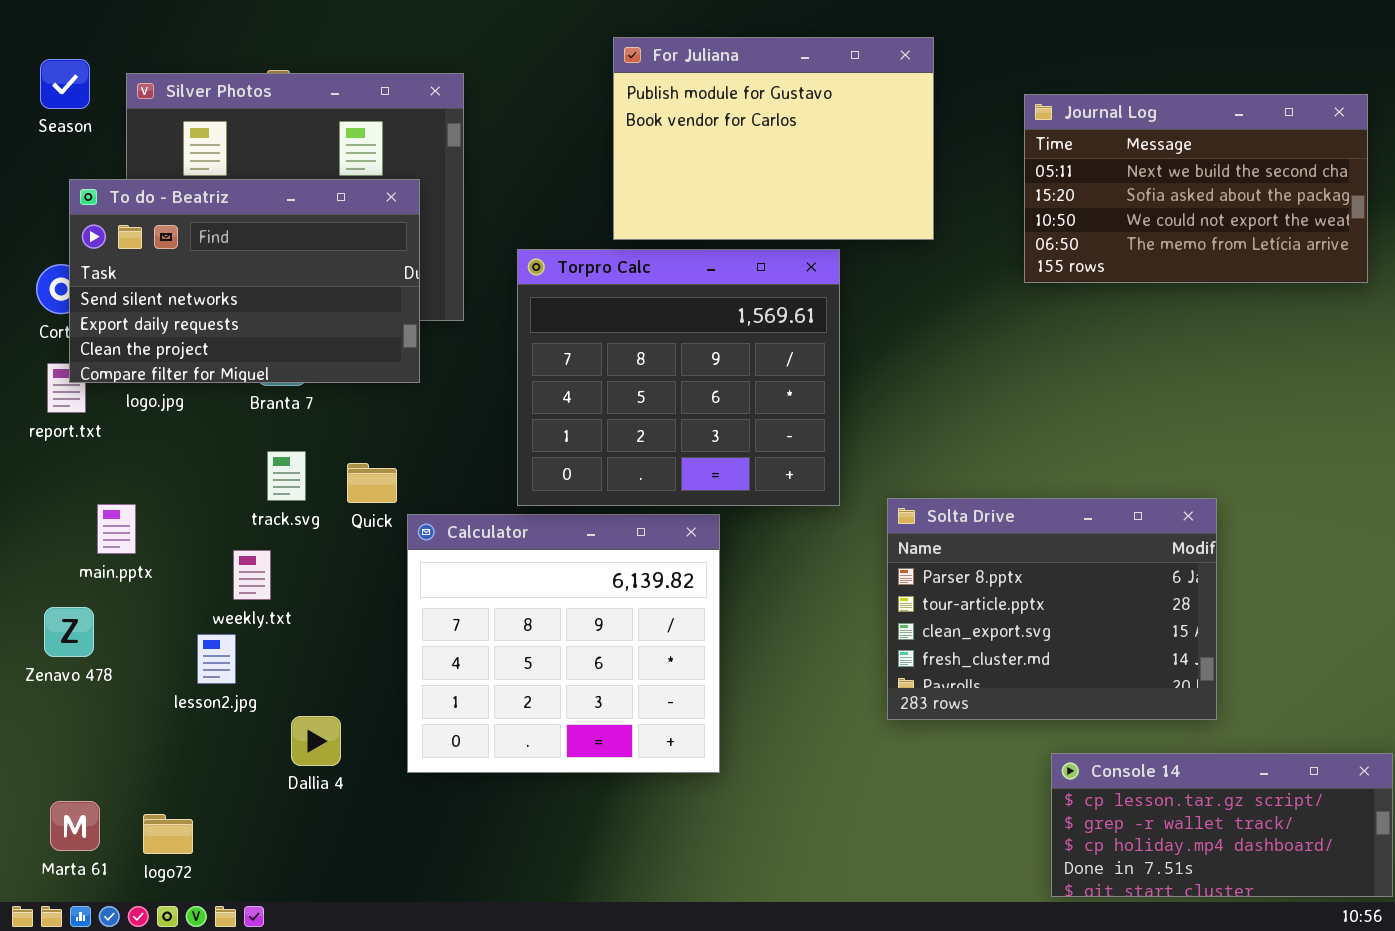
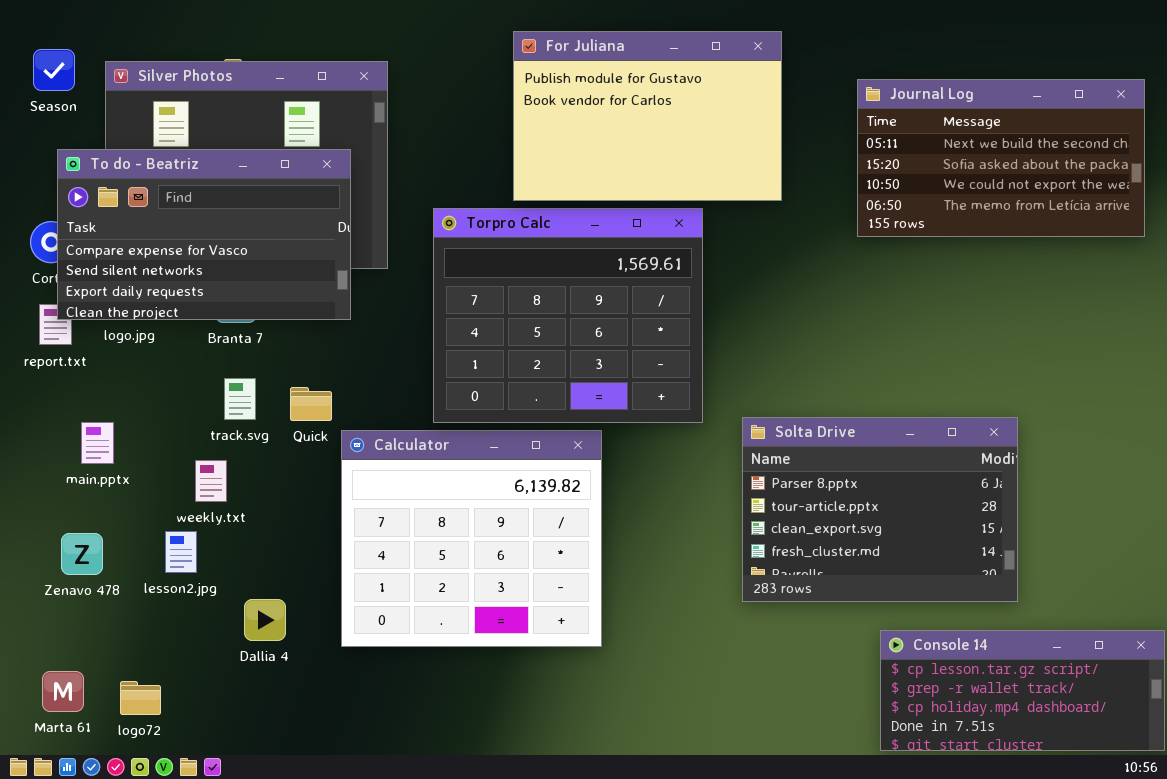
To do - Beatriz: [69,179,420,383] -> [57,149,351,320], scrolled up 1 row
Zenavo 478: [44,607,94,657] -> [61,533,103,575], moved

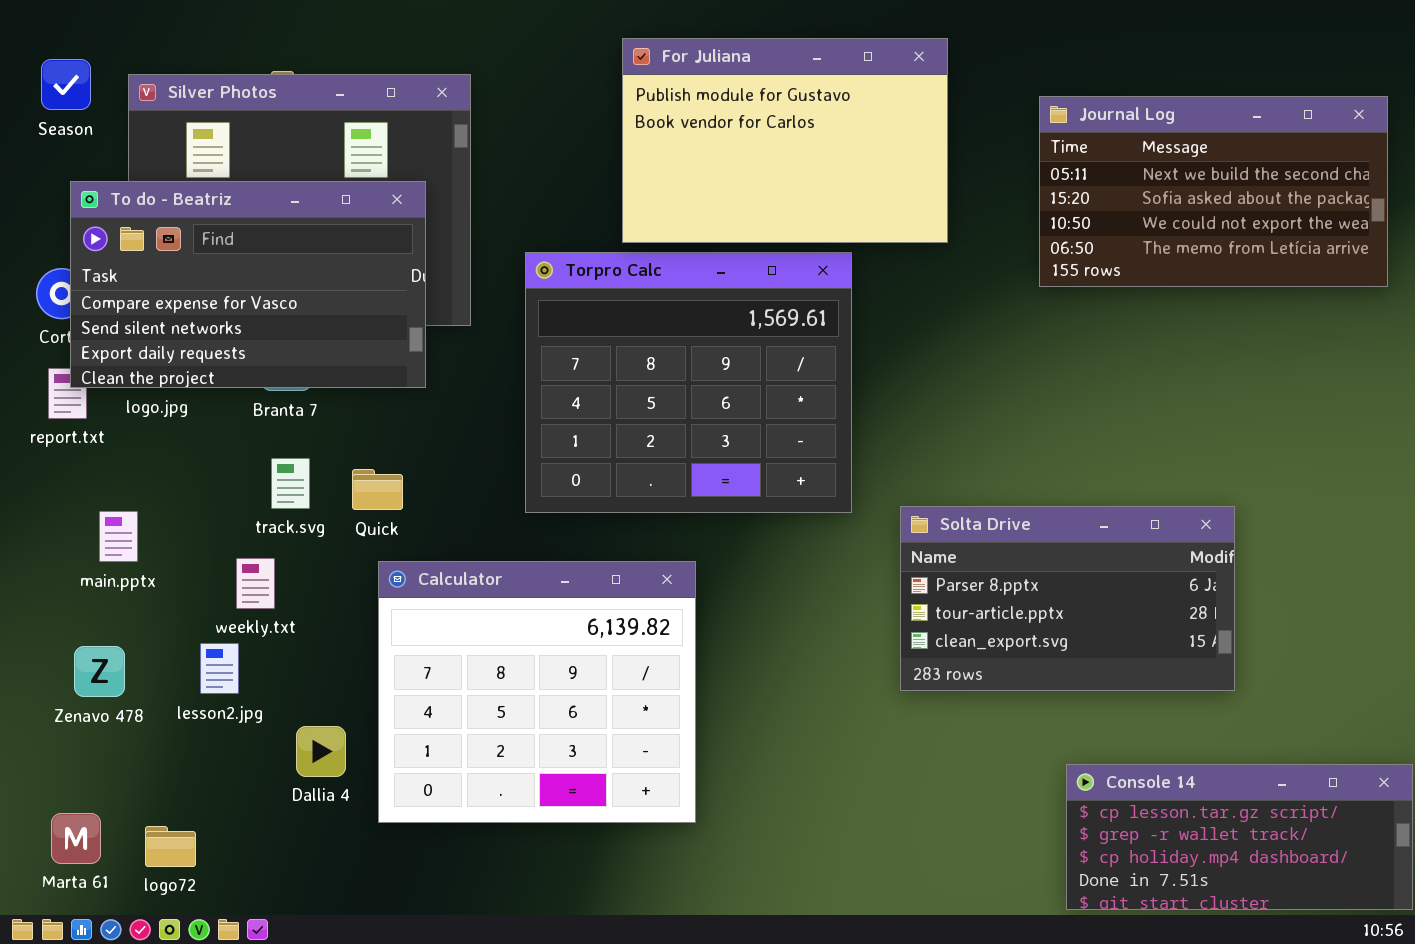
Solta Drive: [742,417,1018,602] -> [900,506,1235,691], resized
Calculator: [341,430,602,647] -> [378,561,696,823], moved

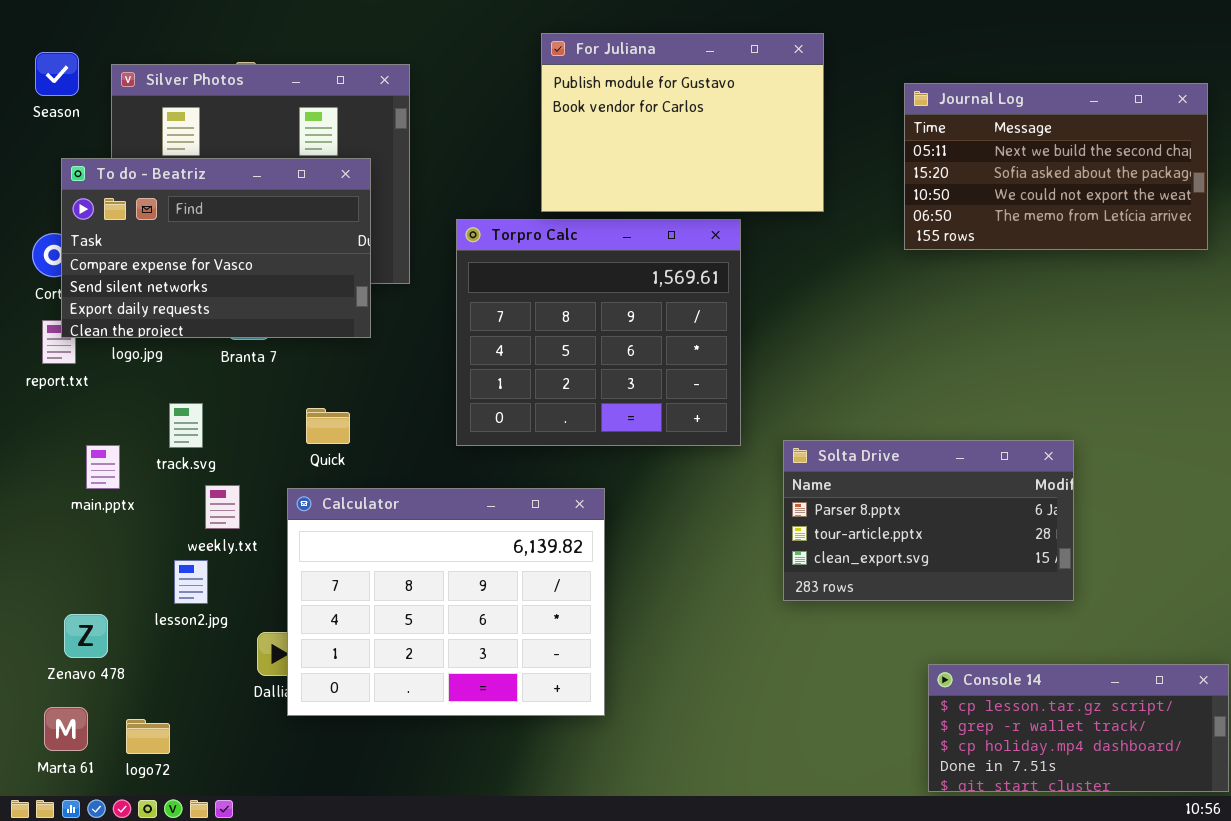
track.svg: [271,458,310,509] -> [169,403,203,448], moved
Calculator: [378,561,696,823] -> [287,488,605,716], resized
Zenavo 478: [74,646,125,697] -> [64,614,108,658], moved

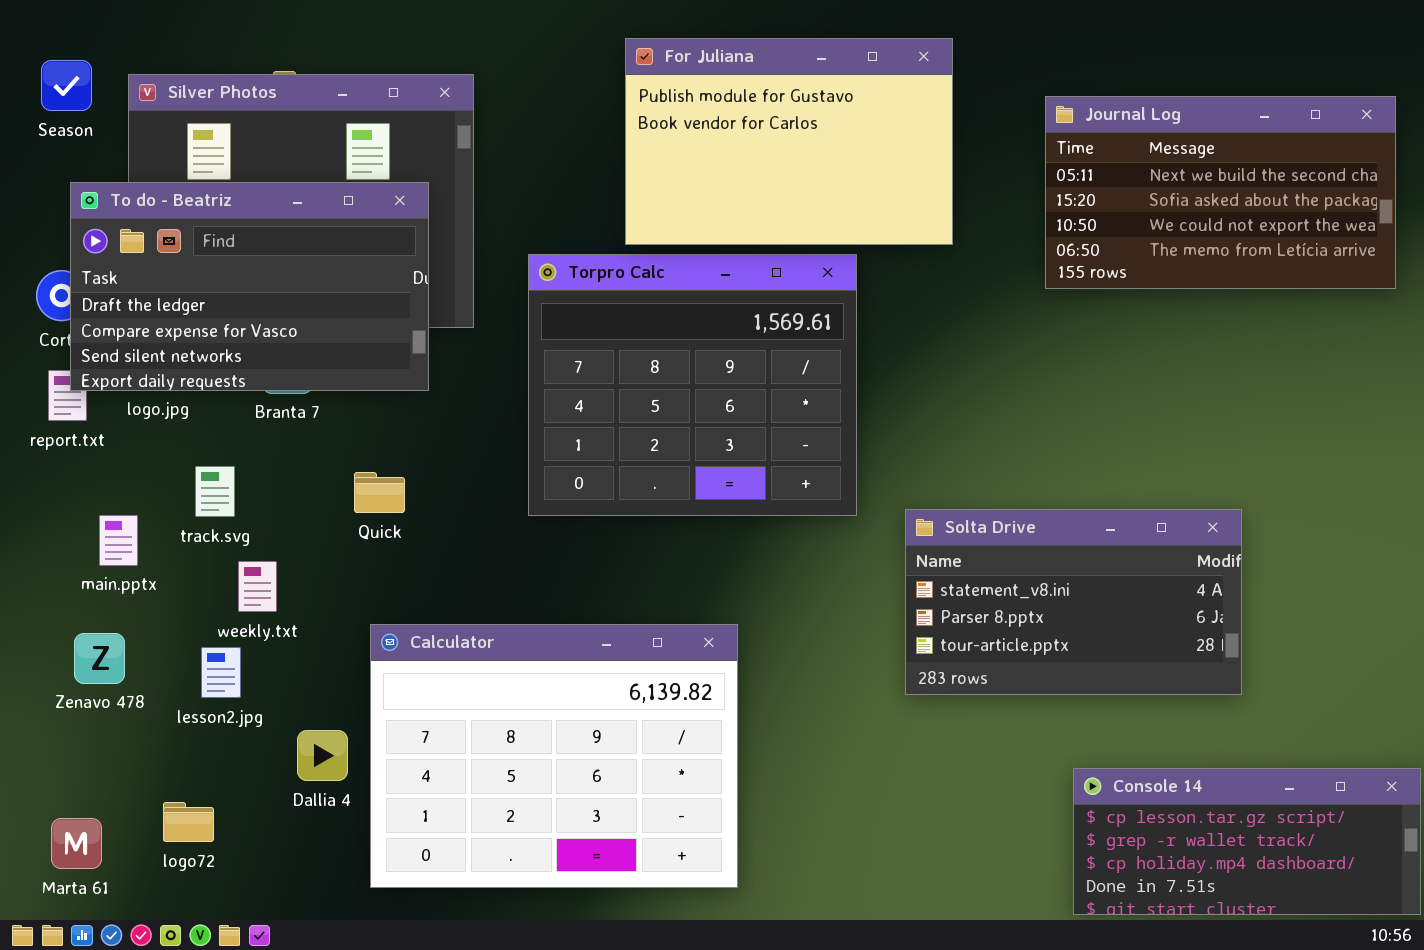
To do - Beatriz: [61,158,371,338] -> [70,182,429,391], scrolled up 1 row
Solta Drive: [783,440,1074,601] -> [905,509,1242,695], scrolled up 1 row
Calculator: [287,488,605,716] -> [370,624,738,888], moved
Zenavo 478: [64,614,108,658] -> [74,633,125,684], moved
logo72: [126,719,170,754] -> [163,802,214,842], moved

